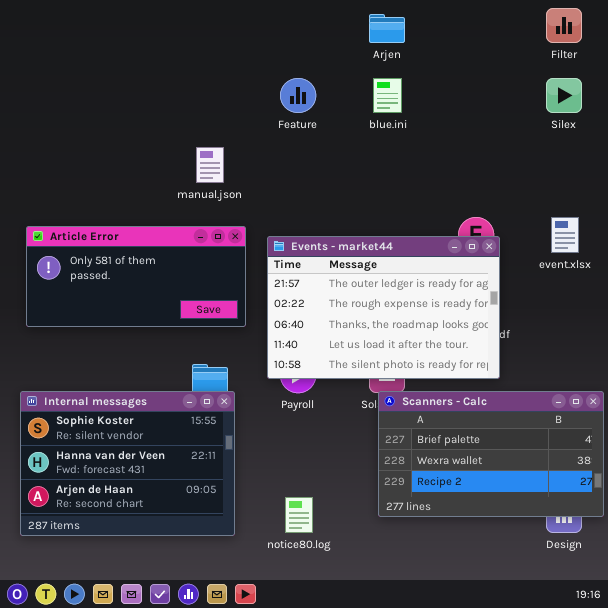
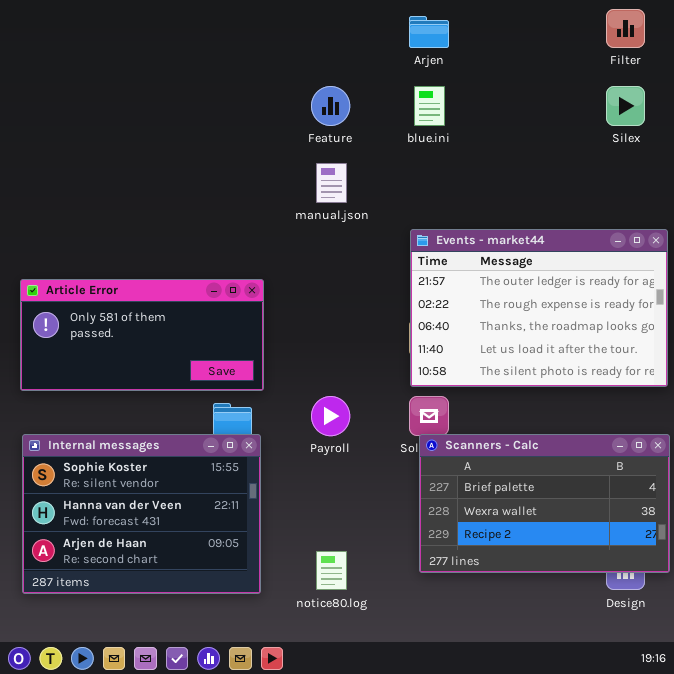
manual.json: [196,147,224,183] -> [316,163,347,203], moved
Article Error: [26,226,246,327] -> [20,279,264,391], moved
Events - market44: [267,236,500,379] -> [410,229,668,387], moved

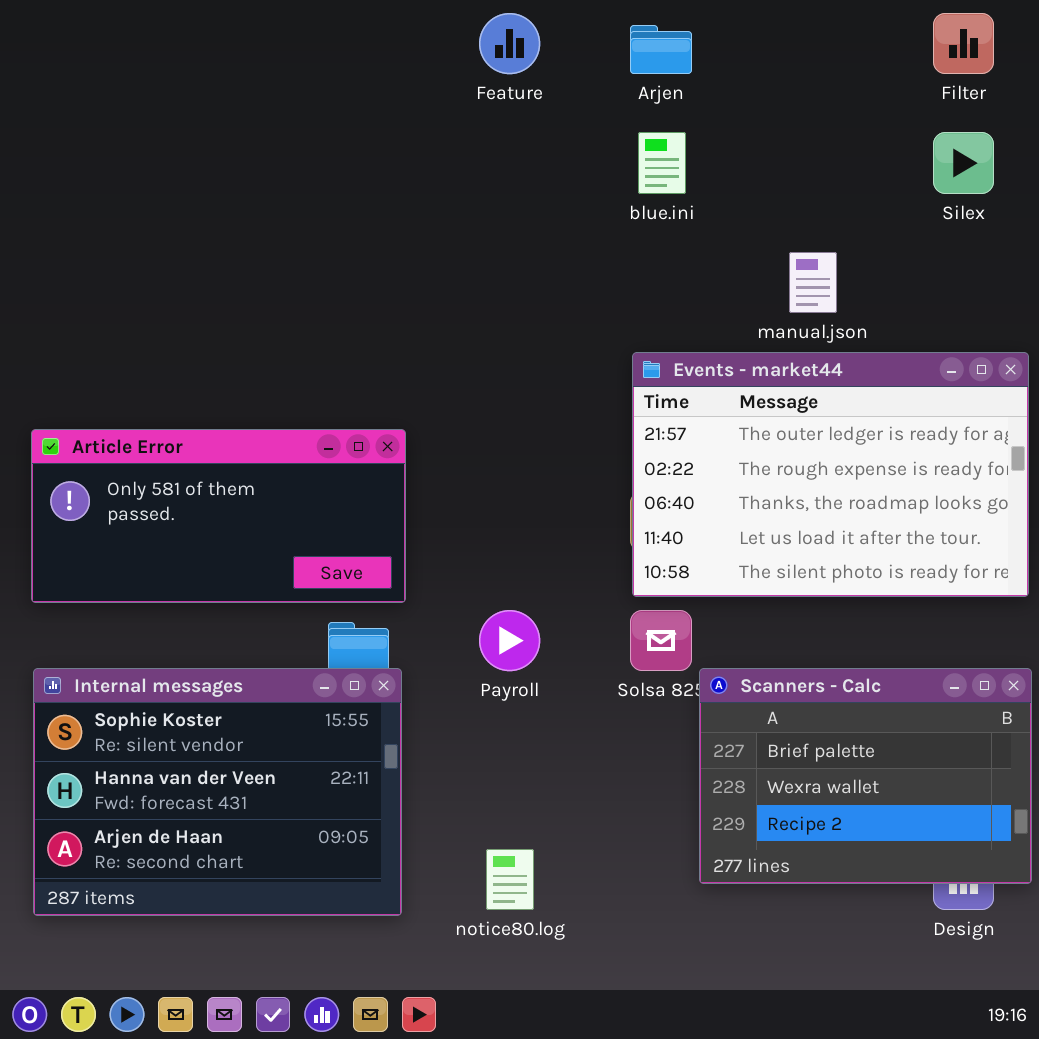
Feature: [311,86,350,126] -> [479,13,540,74], moved
manual.json: [316,163,347,203] -> [789,252,837,313], moved
Scanners - Calc: [419,434,670,573] -> [699,668,1032,884], resized

